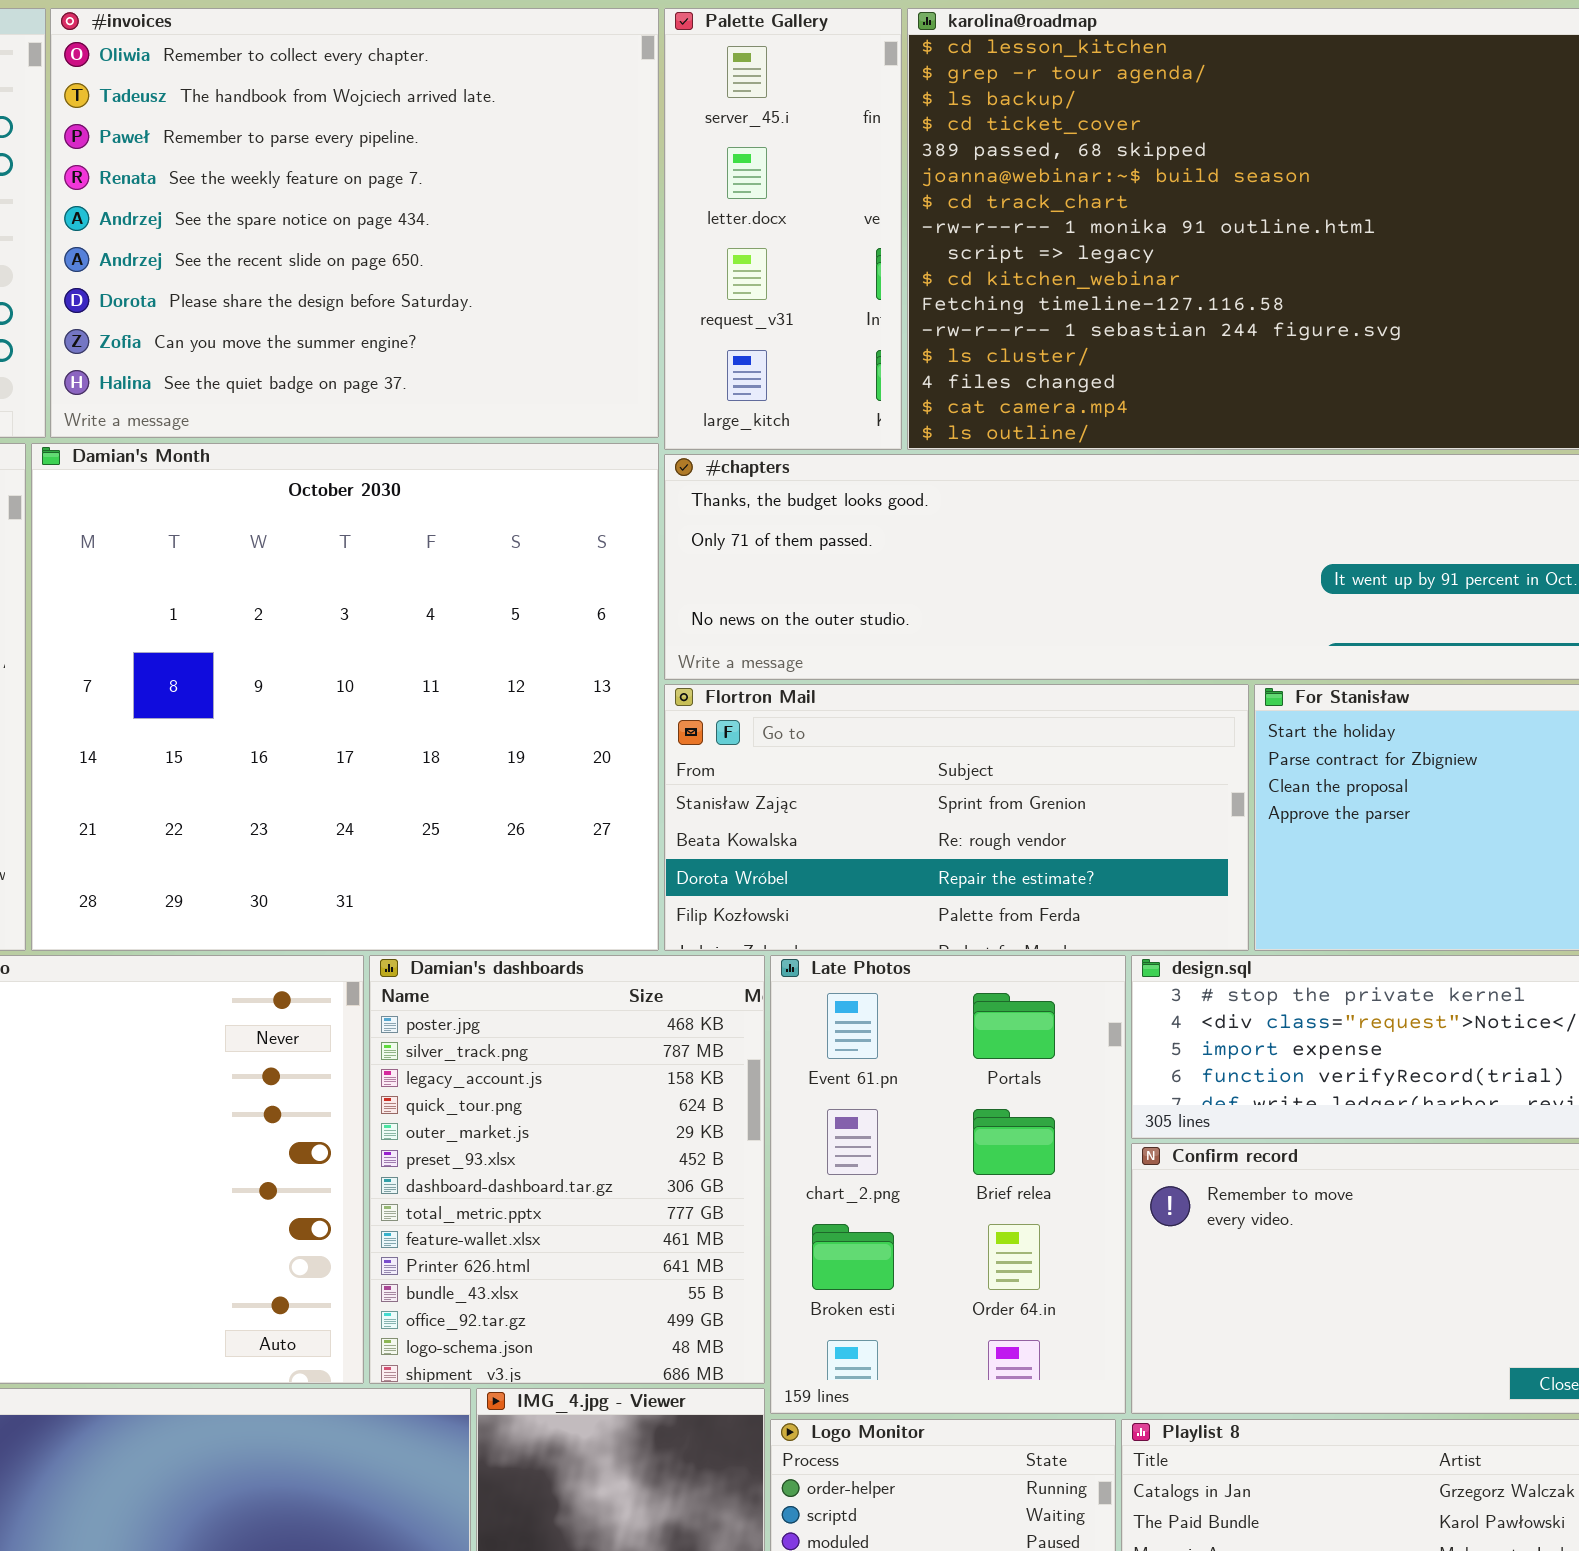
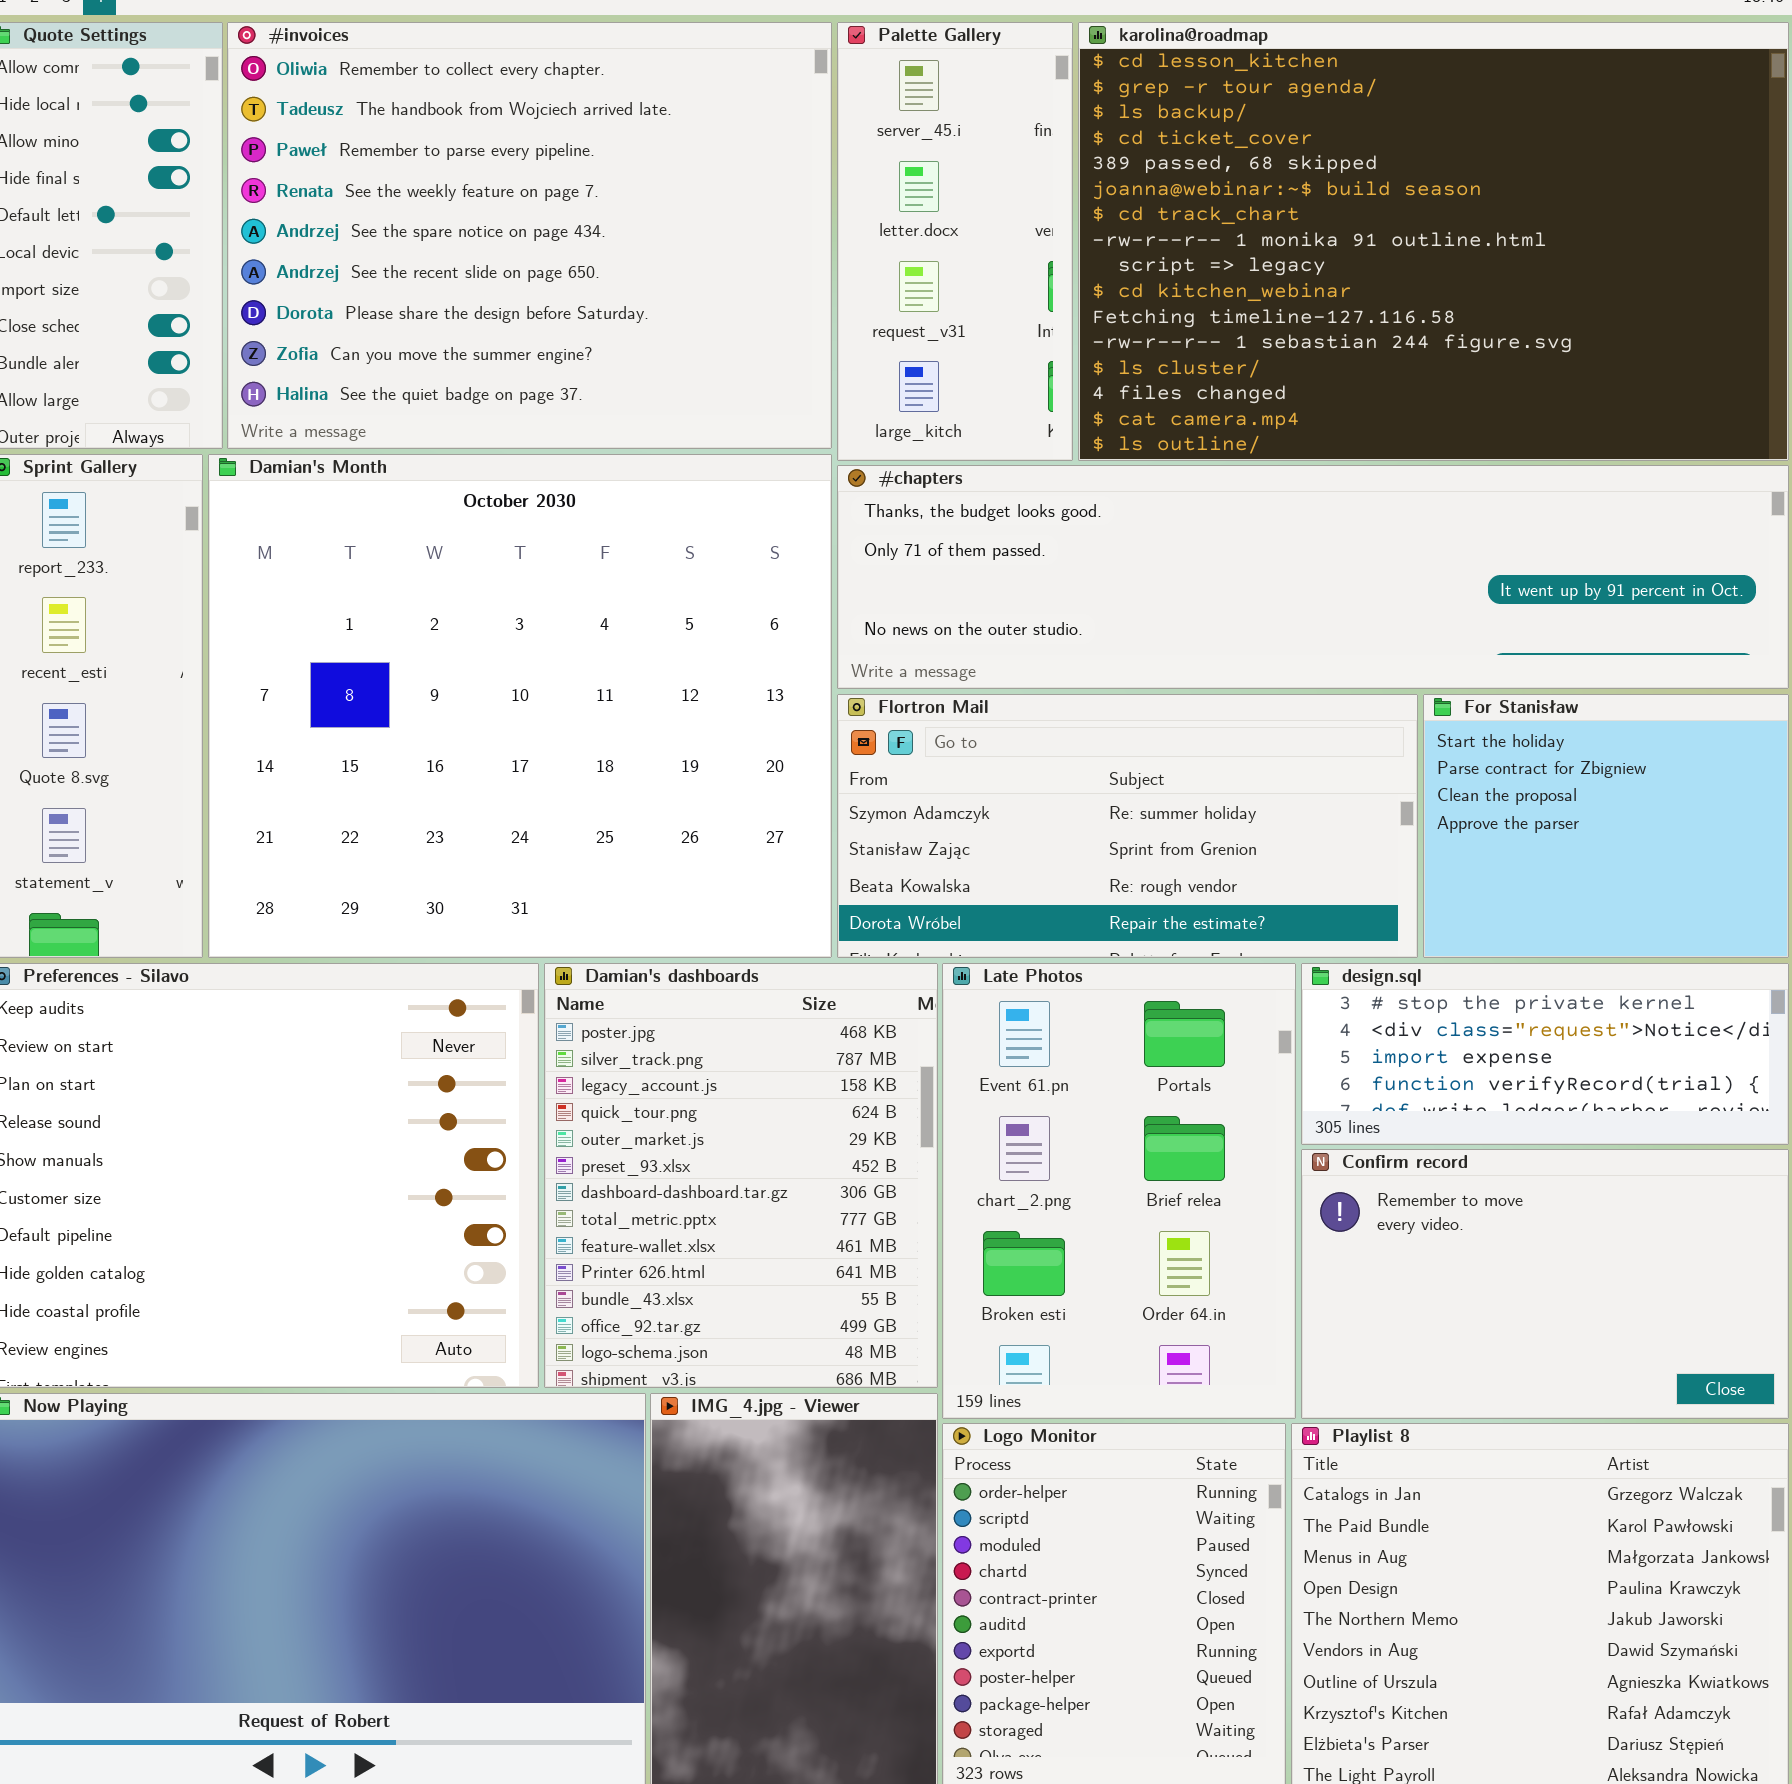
Flortron Mail: [664,684,1249,951] -> [837,694,1418,958], scrolled up 1 row

